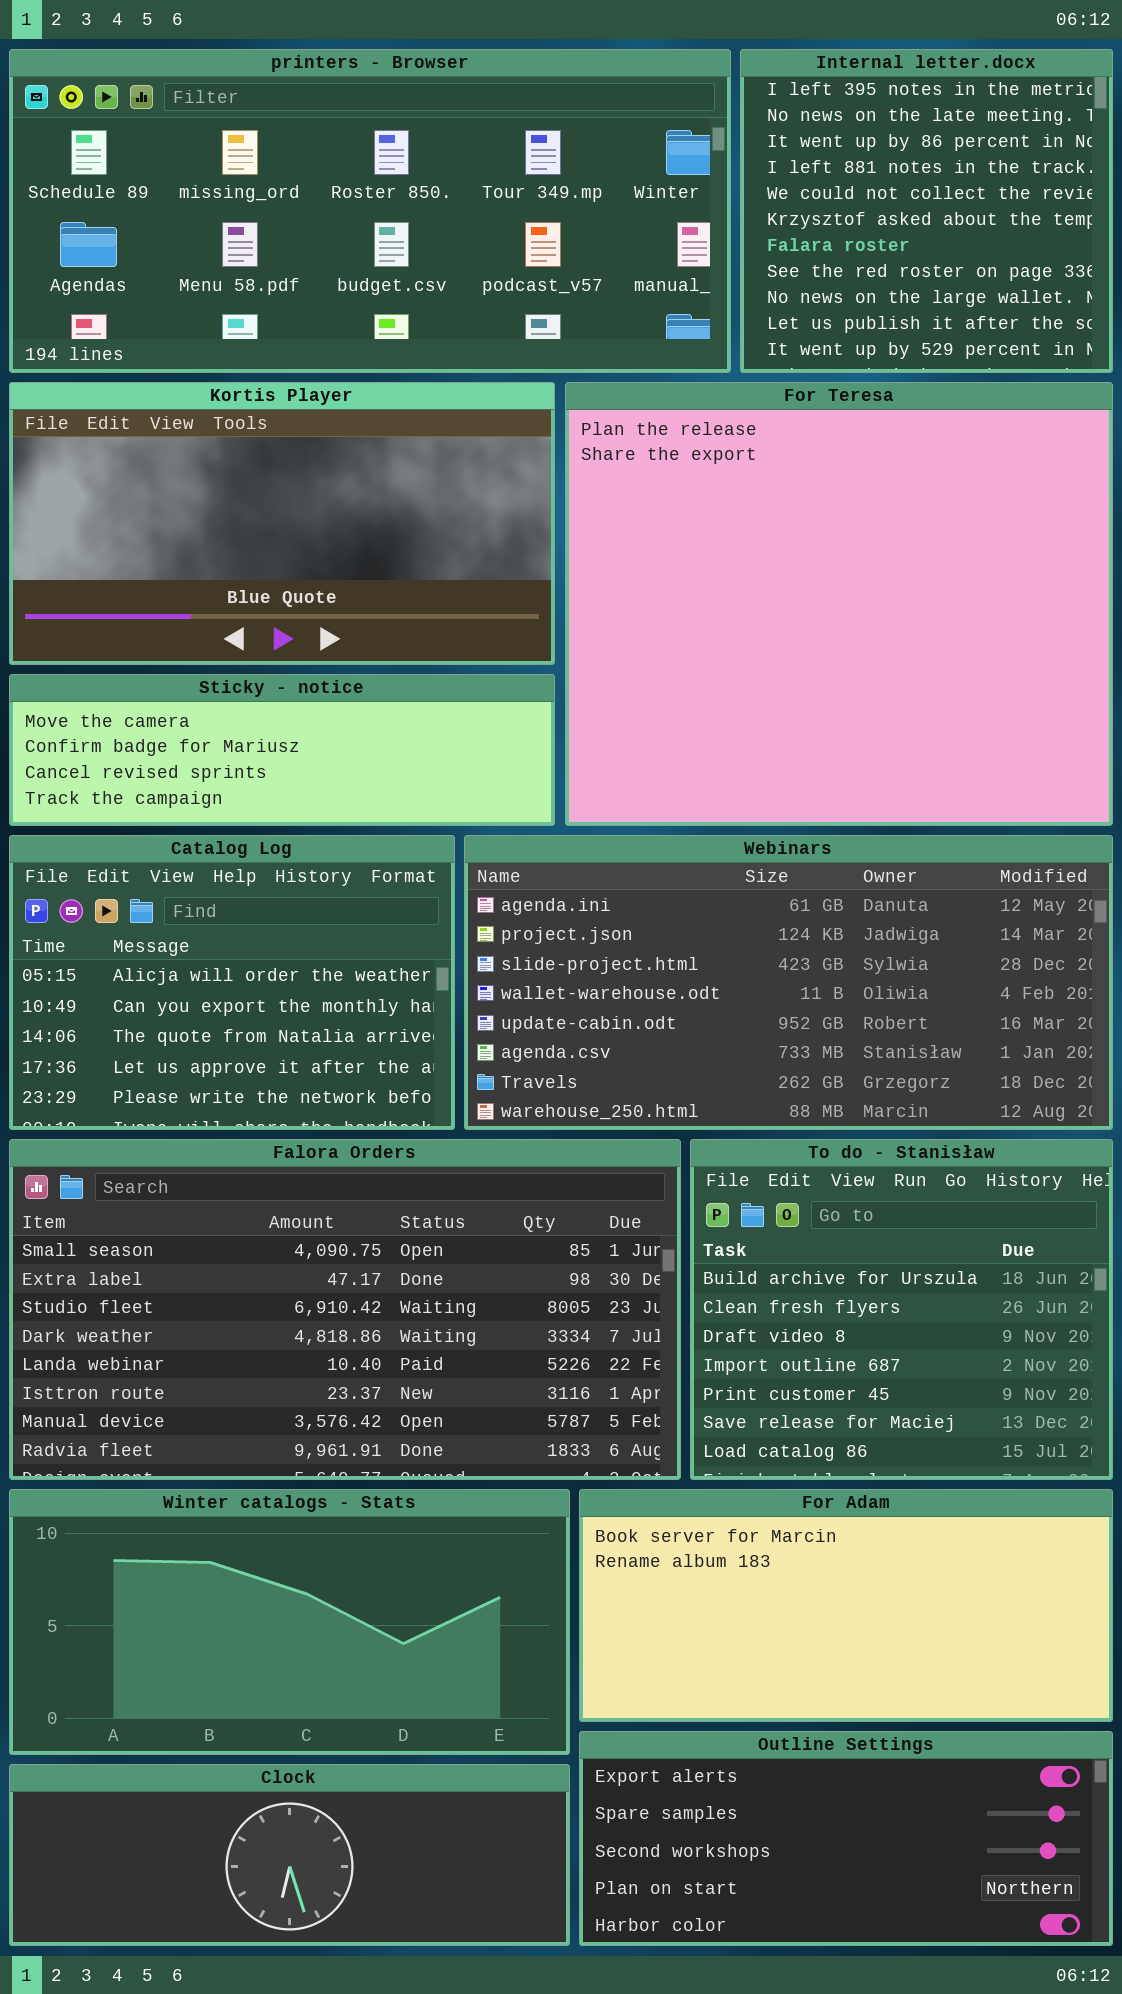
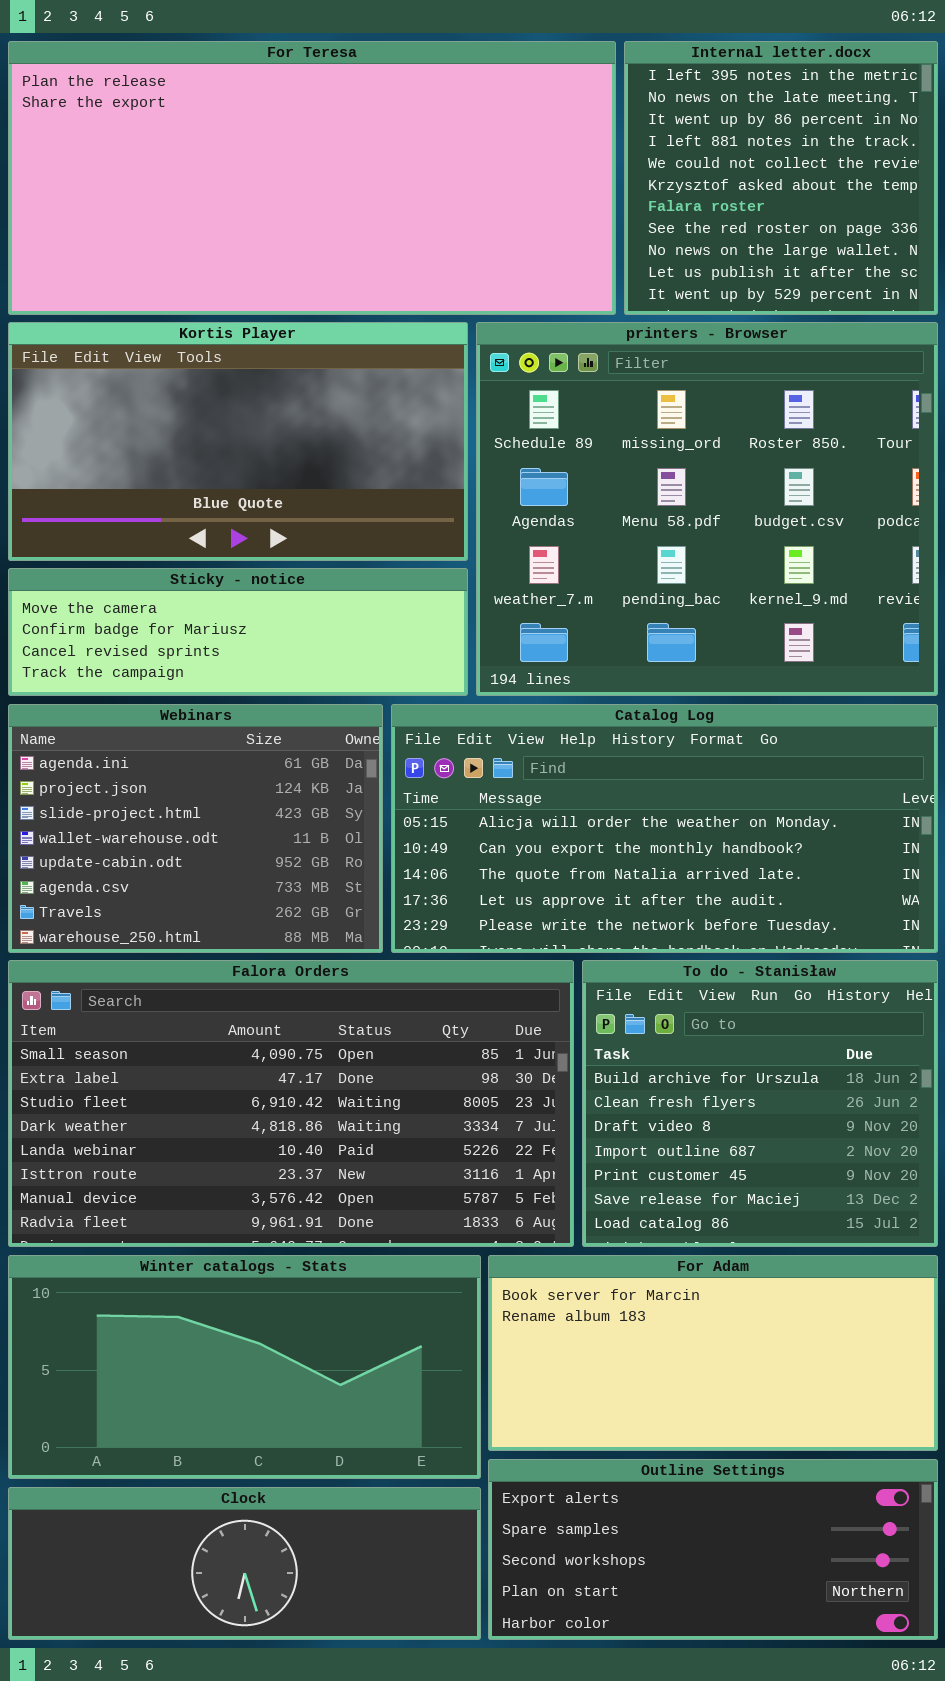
printers - Browser: [9,49,731,373] -> [476,322,938,696], moved, resized
For Teresa: [565,382,1113,826] -> [8,41,616,315], moved, resized
Catalog Log: [9,835,455,1130] -> [391,704,938,953], moved, resized
Webinars: [464,835,1113,1130] -> [8,704,383,953], moved, resized

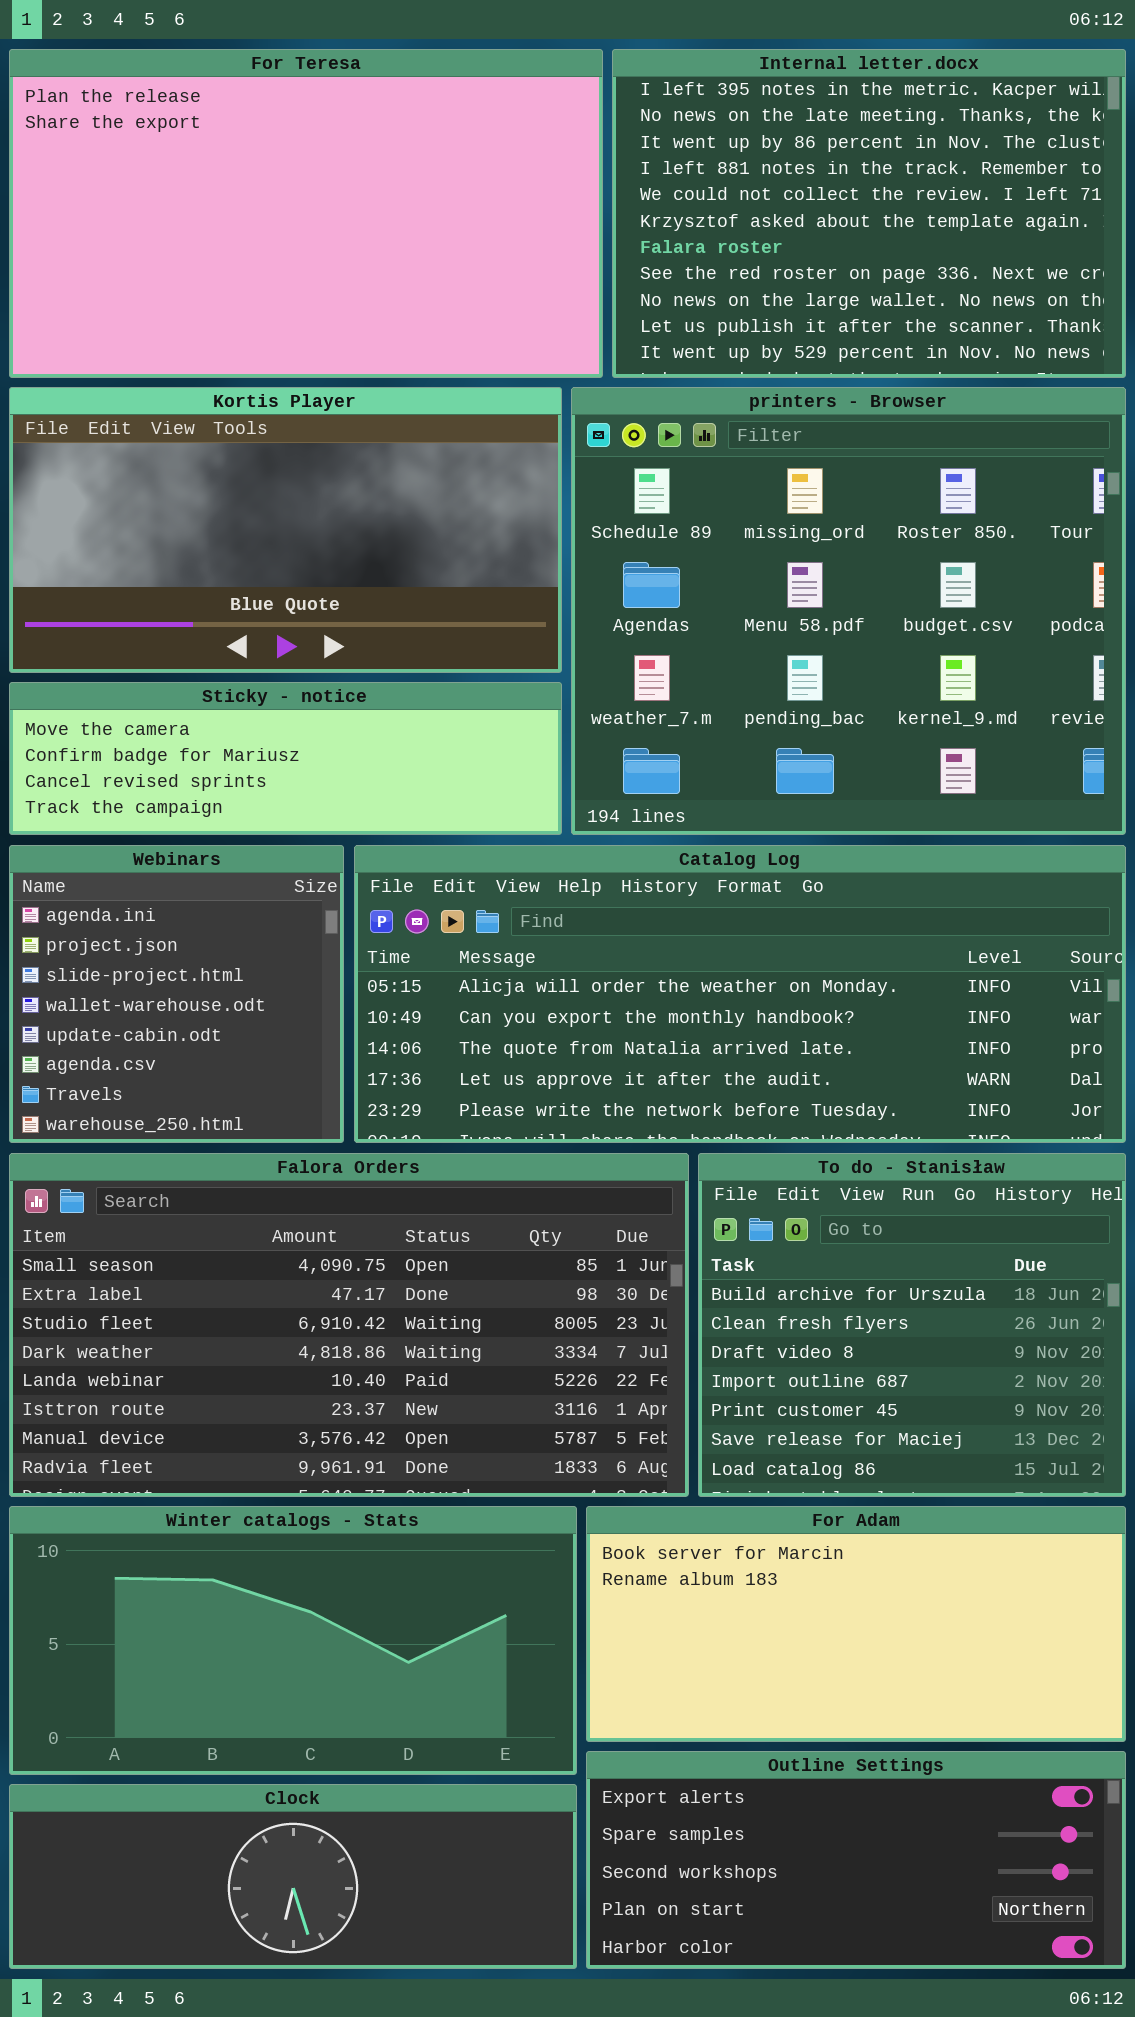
For Teresa: [8,41,616,315] -> [9,49,603,378], resized
Internal letter.docx: [624,41,938,315] -> [612,49,1126,378], resized
Webinars: [8,704,383,953] -> [9,845,344,1143], resized
Catalog Log: [391,704,938,953] -> [354,845,1126,1143], resized

